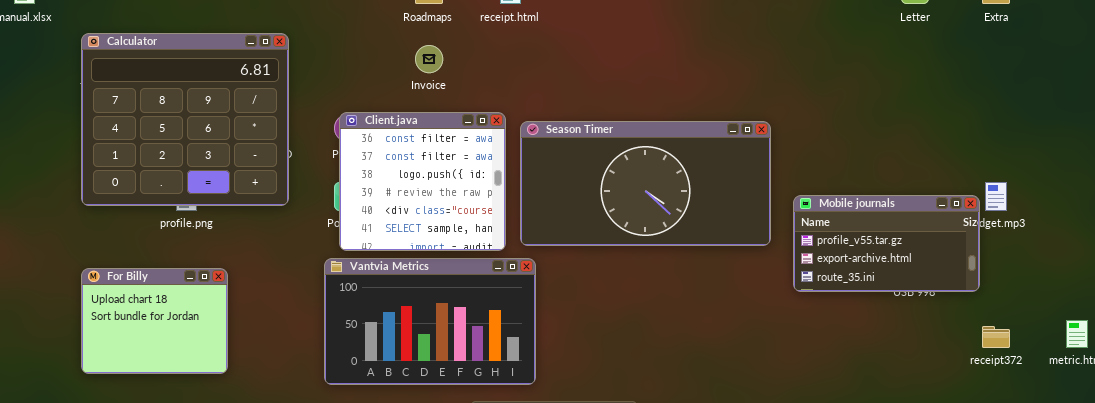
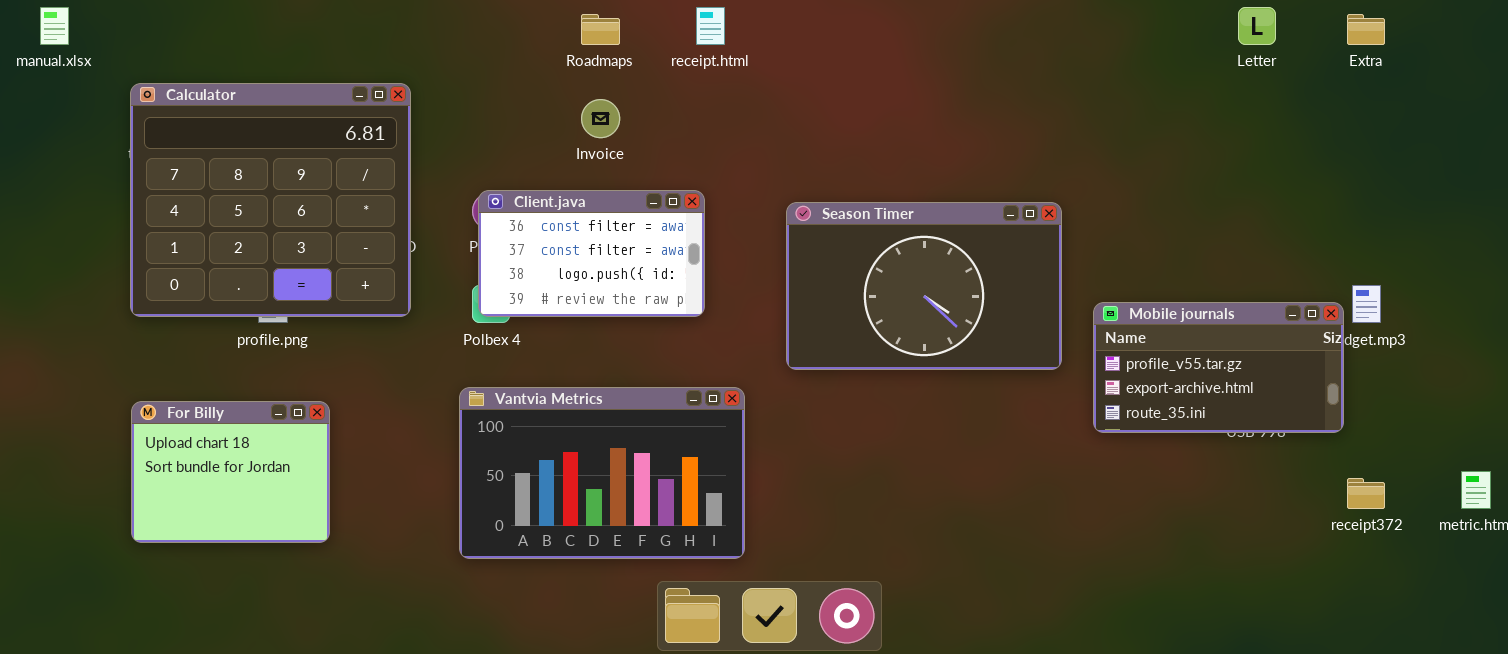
Client.java: [339,112,506,251] -> [478,190,705,317], resized
Season Timer: [520,121,771,246] -> [786,202,1062,370], resized

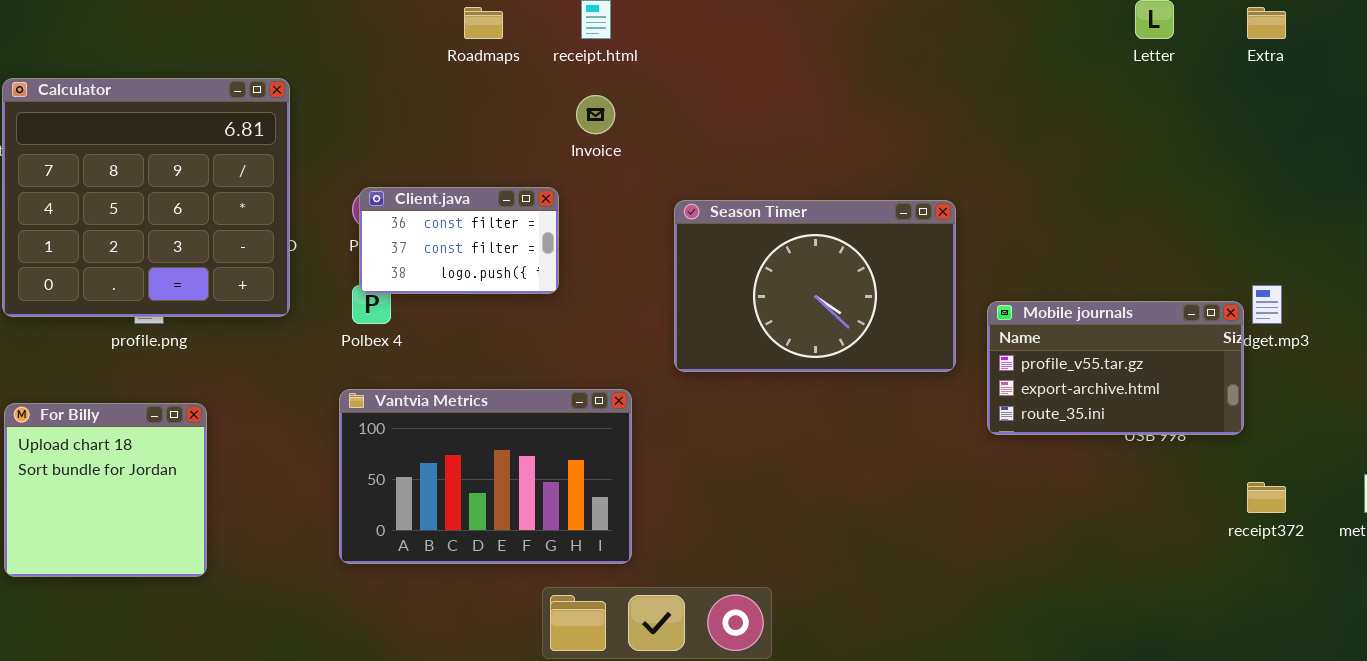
Invoice: [581,99,620,138] -> [576,95,615,134], moved
Client.java: [478,190,705,317] -> [359,187,559,294], resized
For Billy: [131,401,330,543] -> [4,403,207,577], resized

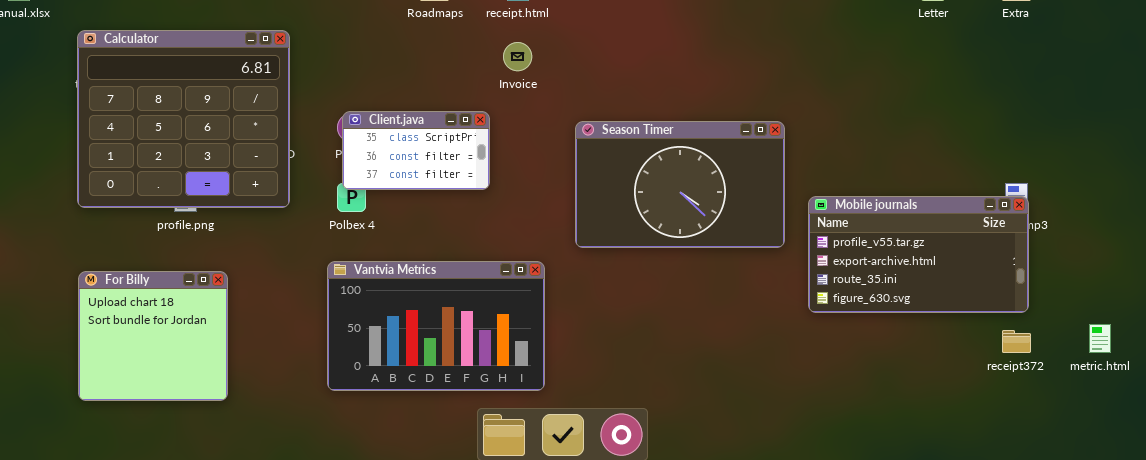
Client.java: [359,187,559,294] -> [342,111,490,190], scrolled up 1 row
Mobile journals: [987,301,1244,435] -> [808,196,1029,313], resized

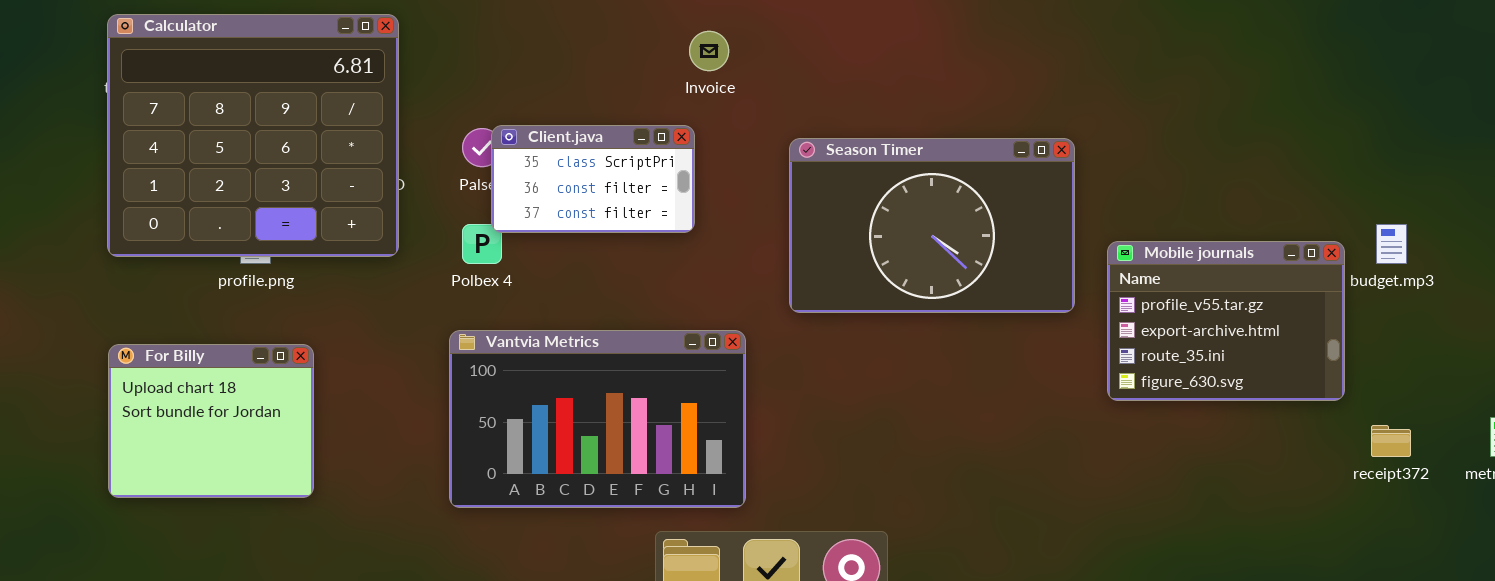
Client.java: [342,111,490,190] -> [491,125,695,233], moved
Mobile journals: [808,196,1029,313] -> [1107,241,1345,401], resized
For Billy: [78,271,228,401] -> [108,344,314,498], resized

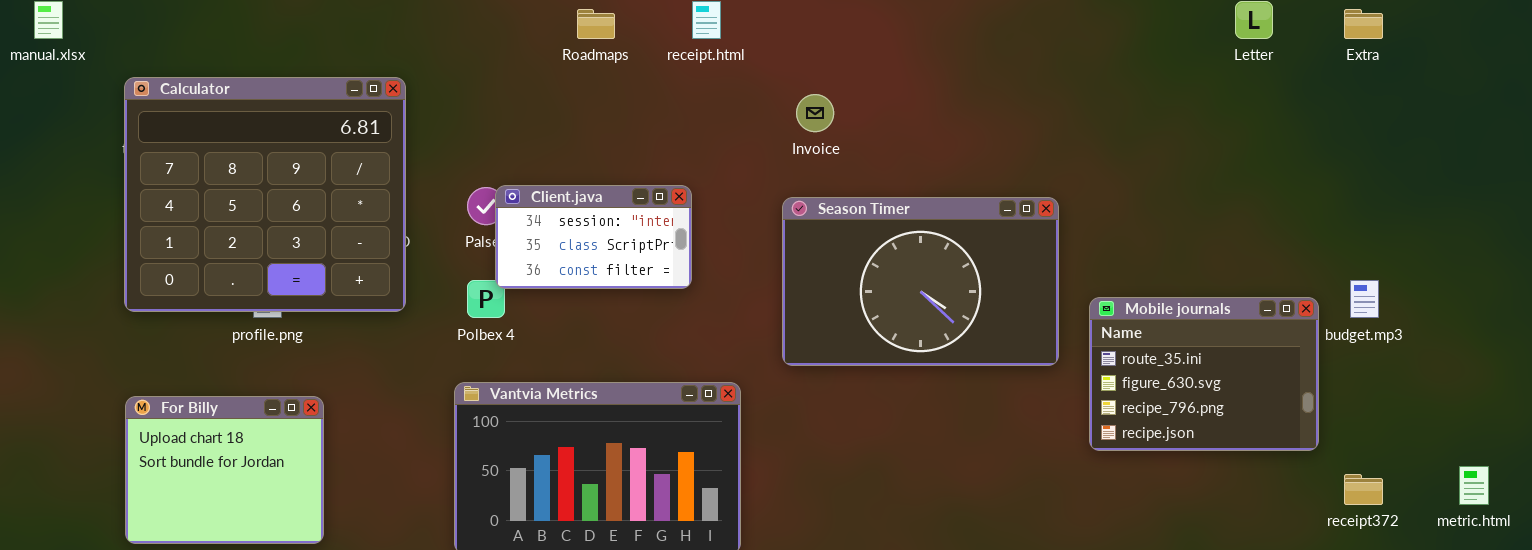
Invoice: [689,31,729,71] -> [796,94,834,132], moved
Client.java: [491,125,695,233] -> [495,185,692,289], scrolled up 1 row
Mobile journals: [1107,241,1345,401] -> [1089,297,1319,451], scrolled down 2 rows

